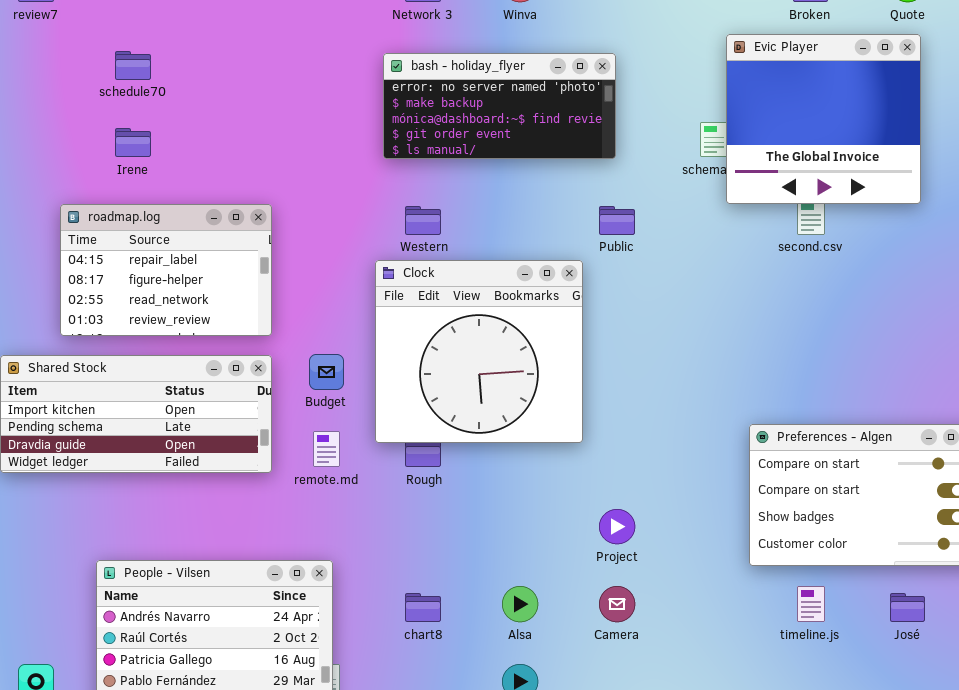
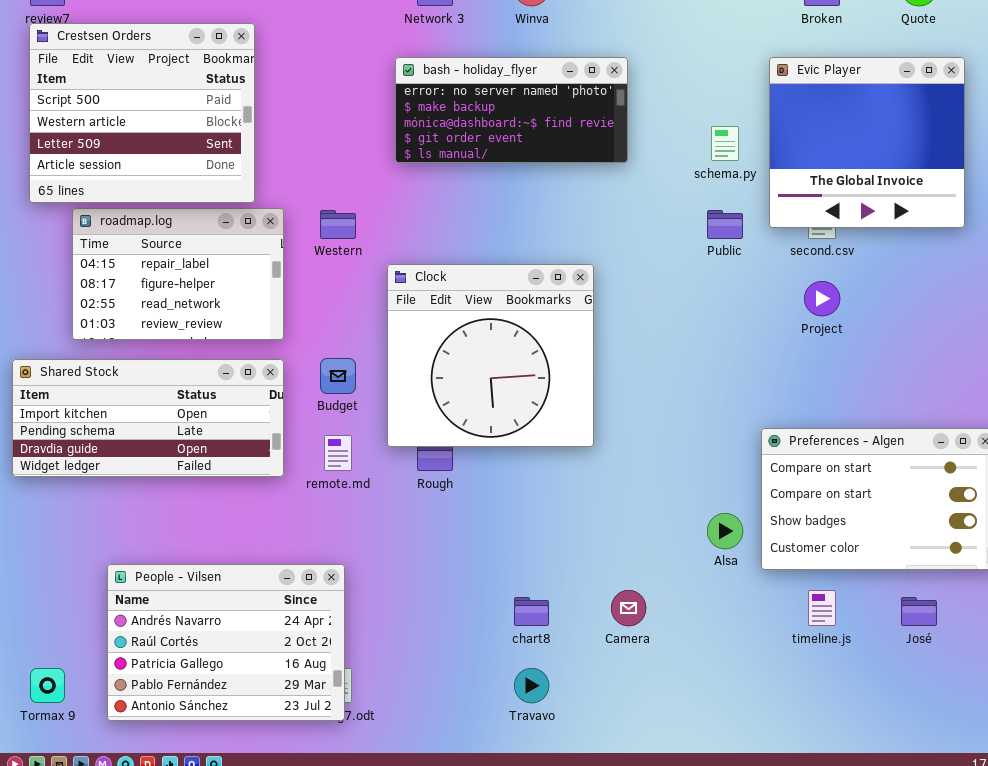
Crestsen Orders: none -> [29,23,255,203], opened
Evic Player: [726,34,921,204] -> [769,57,965,228], moved
Western: [405,206,441,235] -> [320,210,356,239], moved
Public: [599,206,635,235] -> [707,210,743,239], moved
Project: [599,509,635,544] -> [804,281,840,316], moved
Alsa: [502,586,538,622] -> [707,513,743,549], moved
chart8: [405,593,441,622] -> [514,597,549,626], moved

